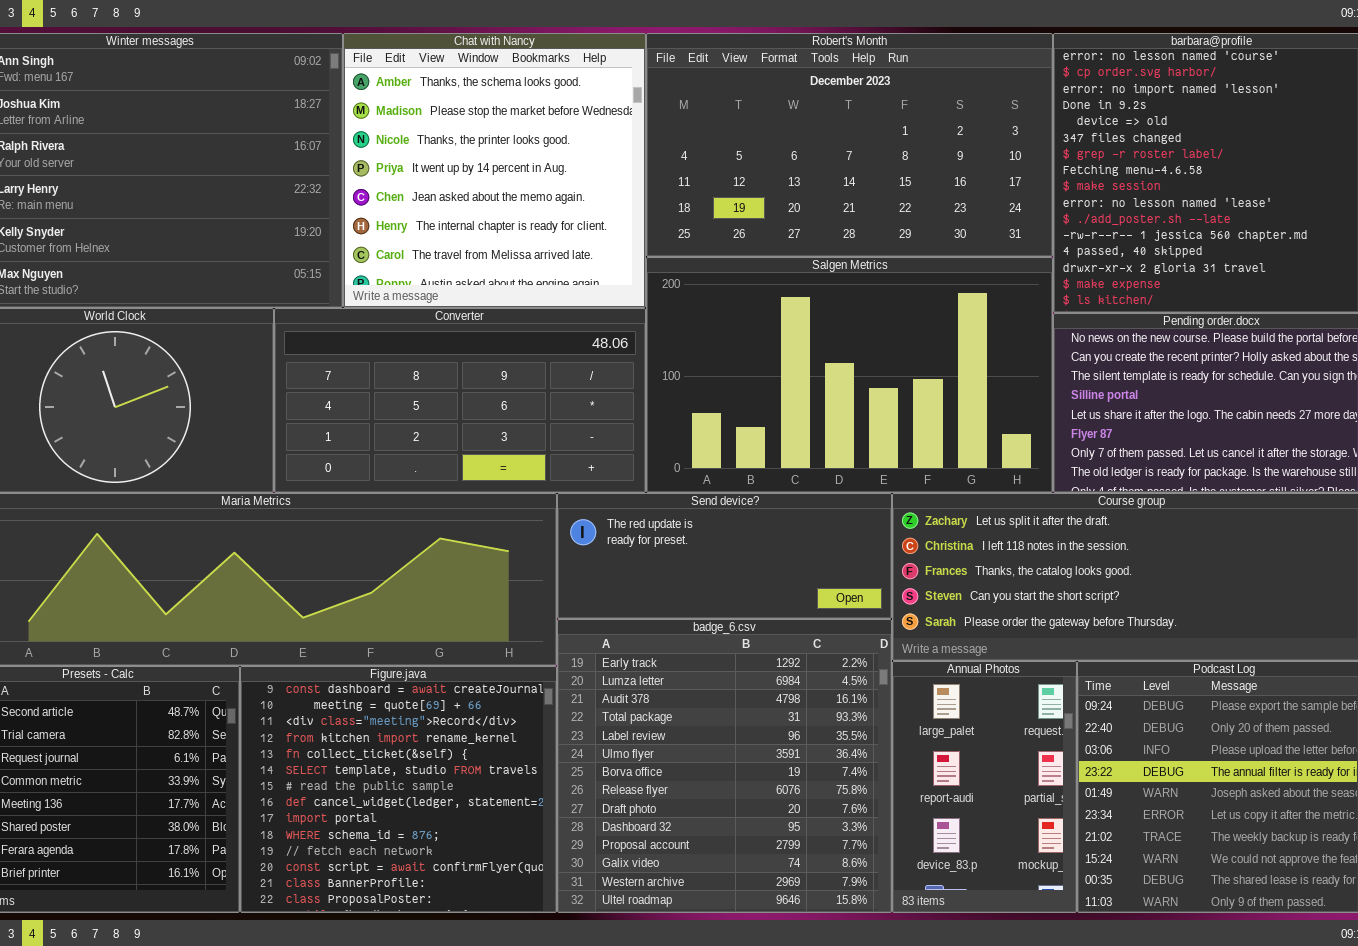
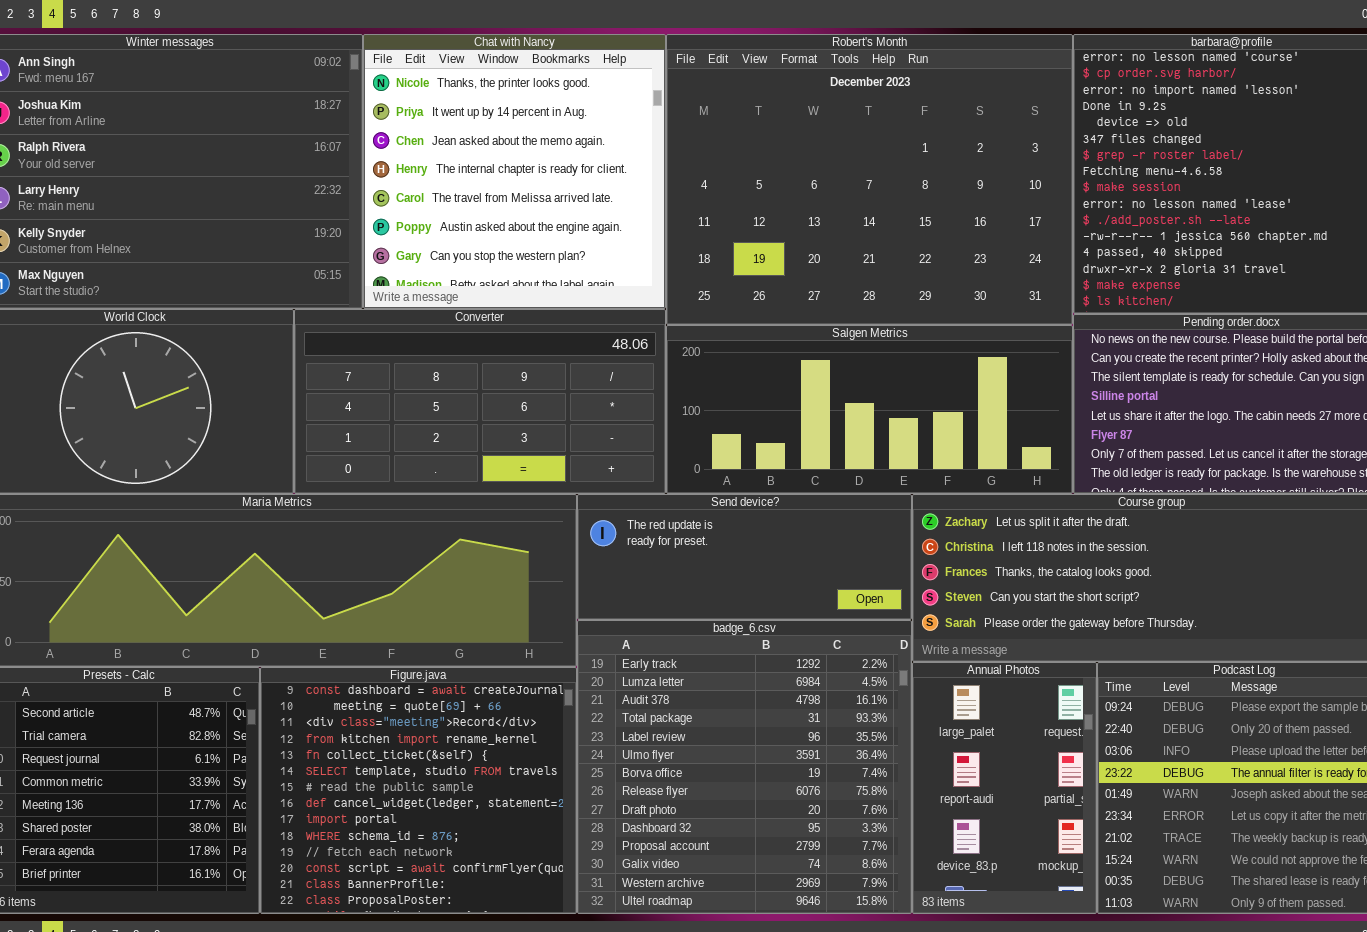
Chat with Nancy: [343,33,646,308] -> [363,34,666,309], scrolled down 2 rows
Robert's Month: [646,33,1053,257] -> [666,34,1073,325], resized
Salgen Metrics: [646,257,1053,493] -> [666,325,1073,494], resized

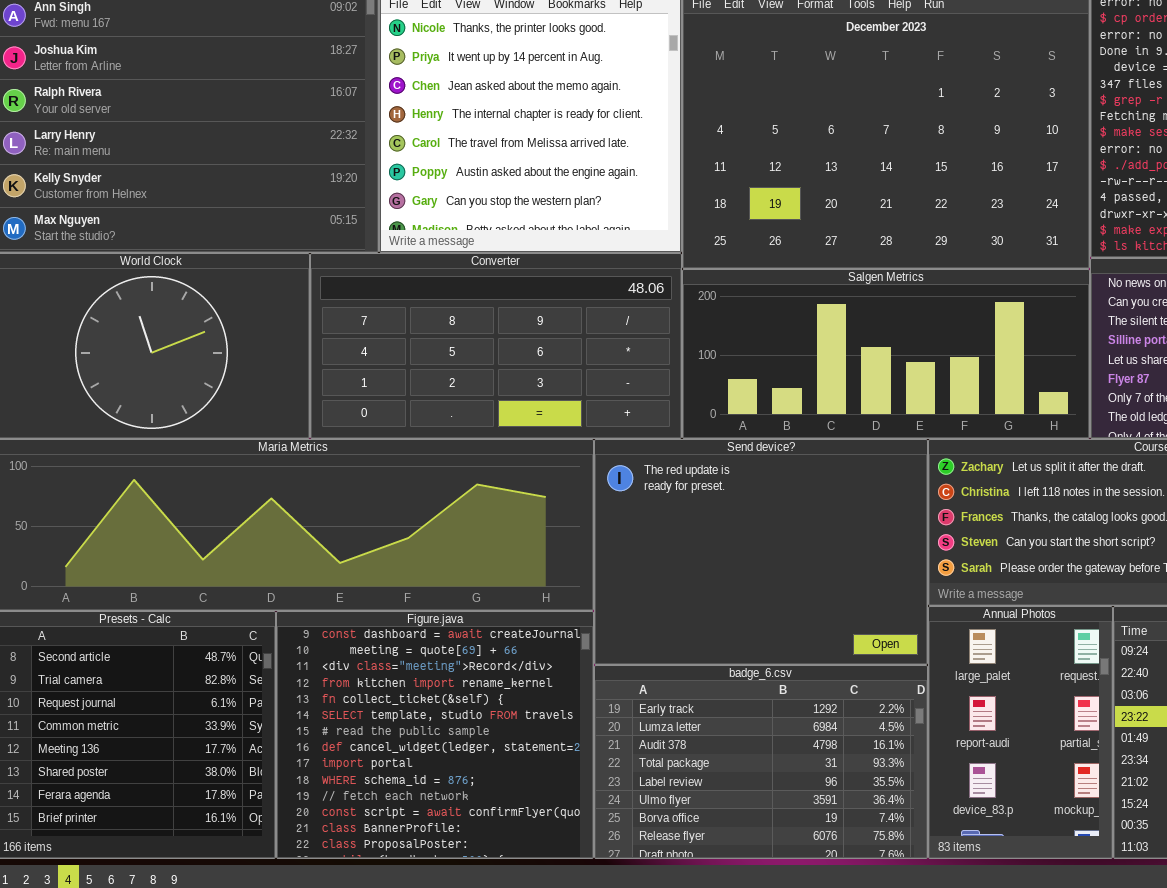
Send device?: [577,494,912,620] -> [594,439,928,665], resized
badge_6.csv: [577,620,912,914] -> [594,665,928,859], resized

